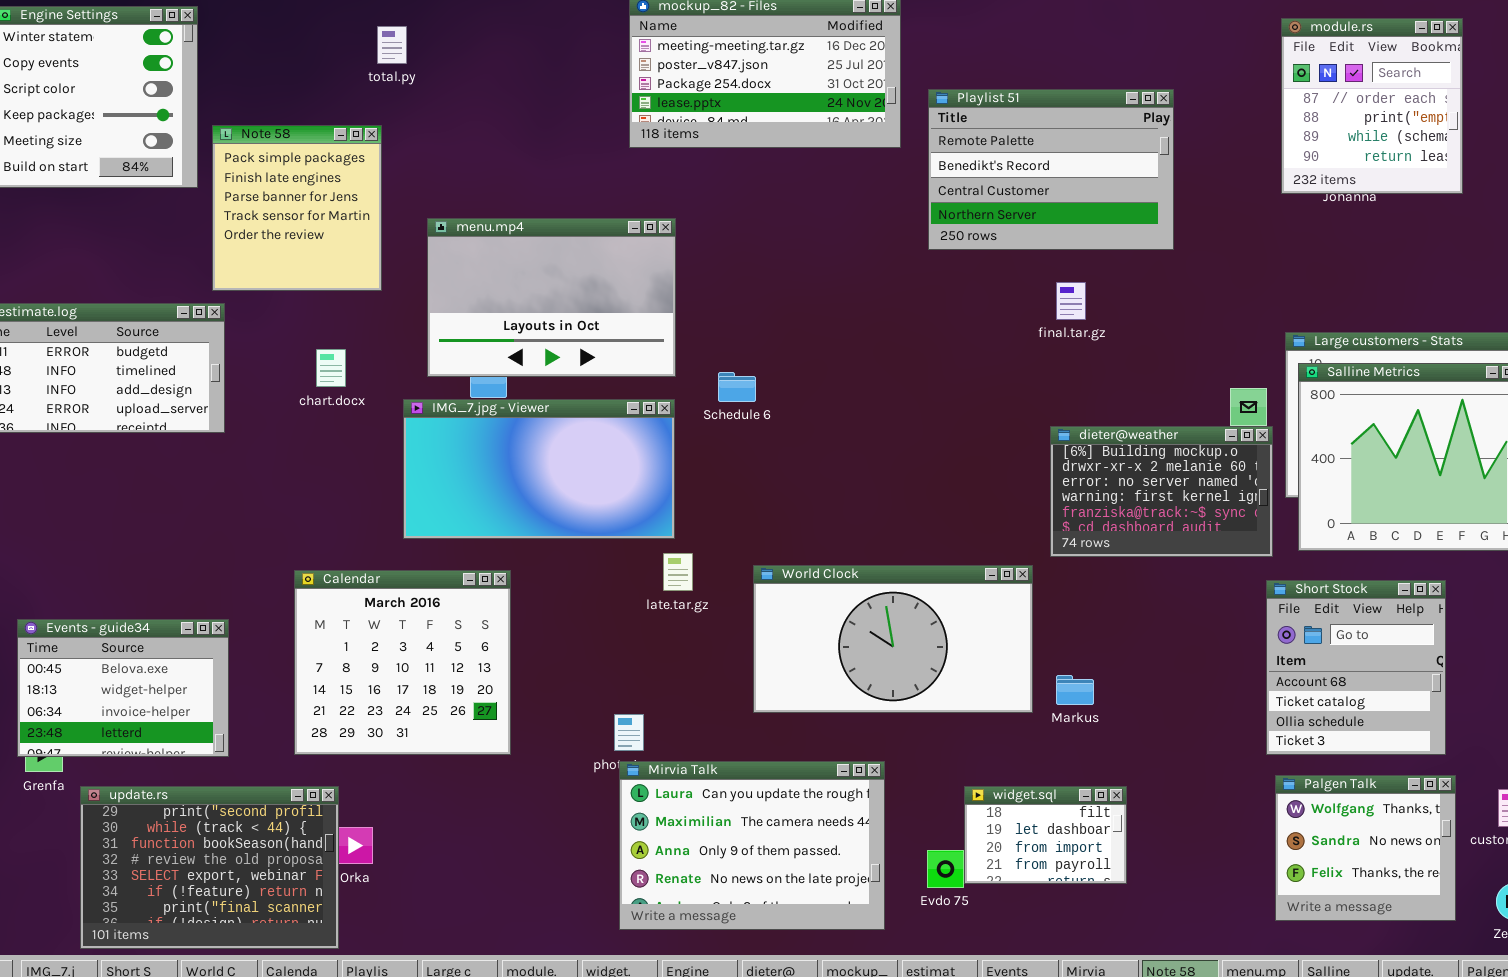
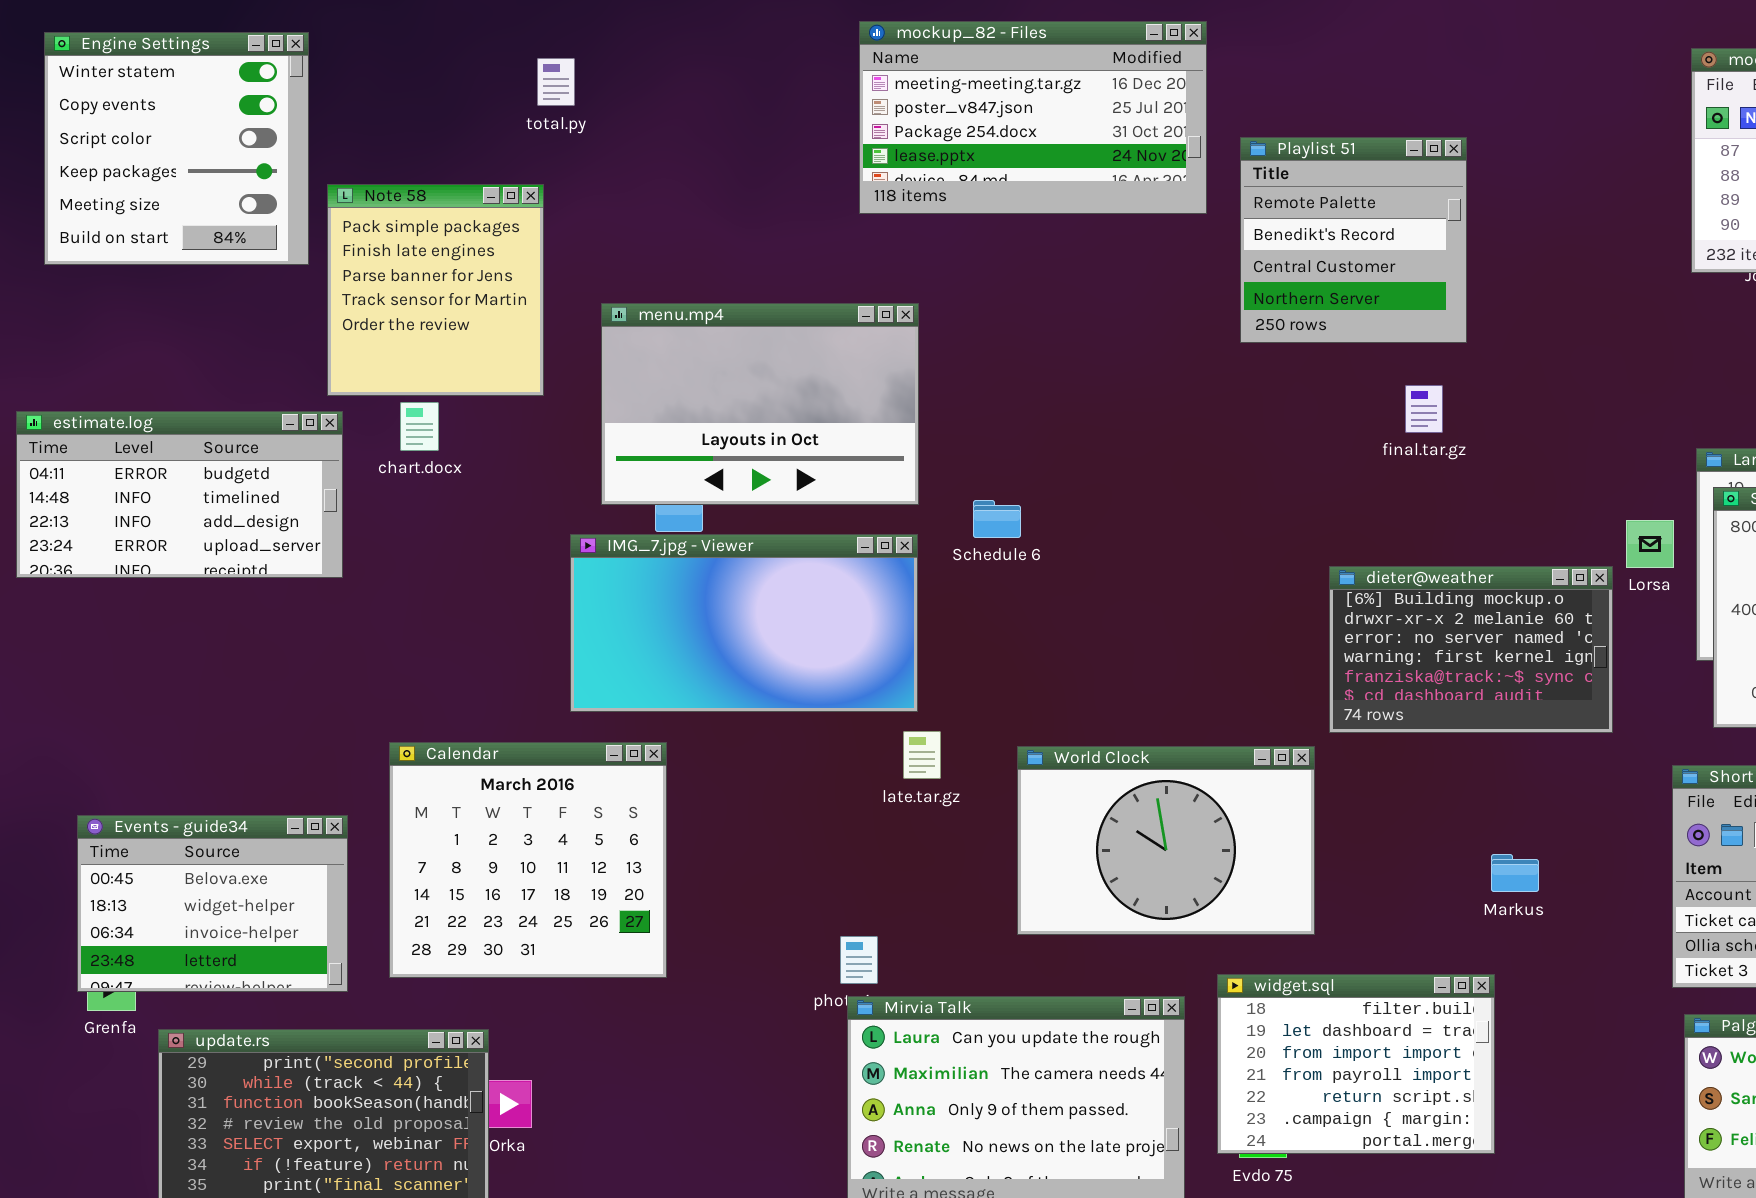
Playlist 51: [928,89,1174,250] -> [1240,137,1467,343], resized
chart.docx: [316,349,346,387] -> [400,402,439,451], moved
dieter@weather: [1050,426,1273,557] -> [1329,566,1613,733], moved
World Clock: [753,565,1033,713] -> [1017,746,1315,935], resized
Calendar: [294,570,511,755] -> [389,742,667,978], moved
Markus: [1056,675,1094,705] -> [1491,854,1539,892], moved
widget.sql: [964,786,1127,884] -> [1217,974,1495,1154], resized

